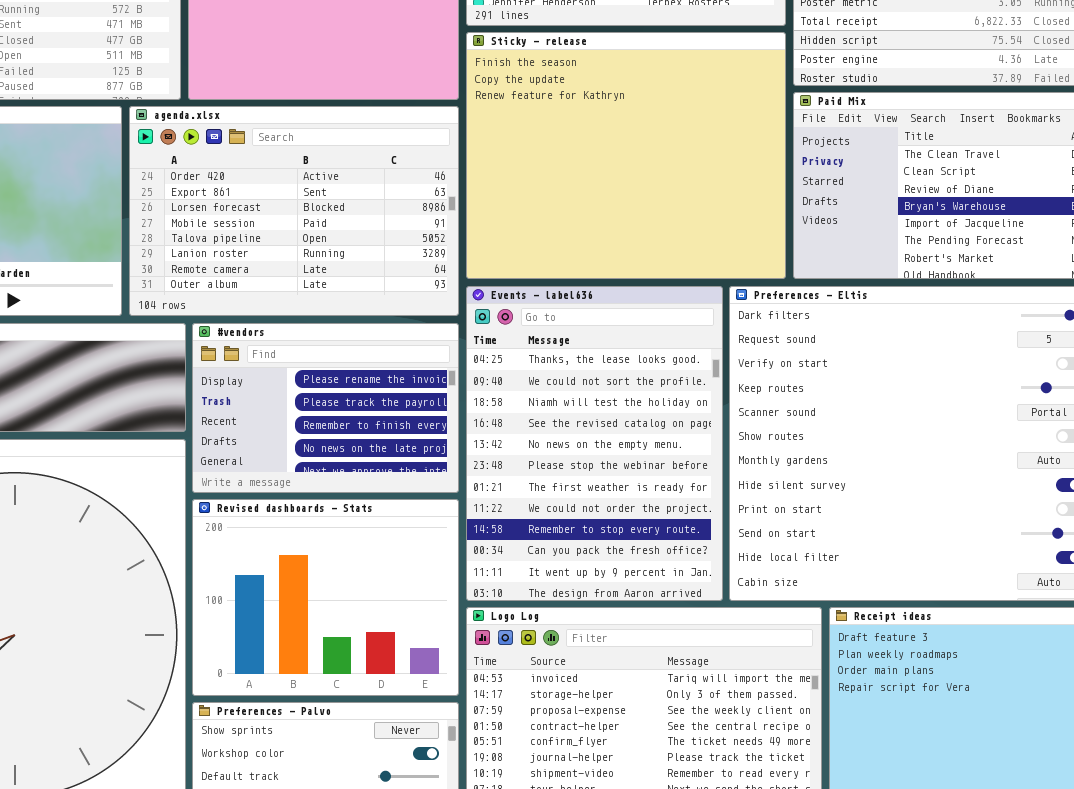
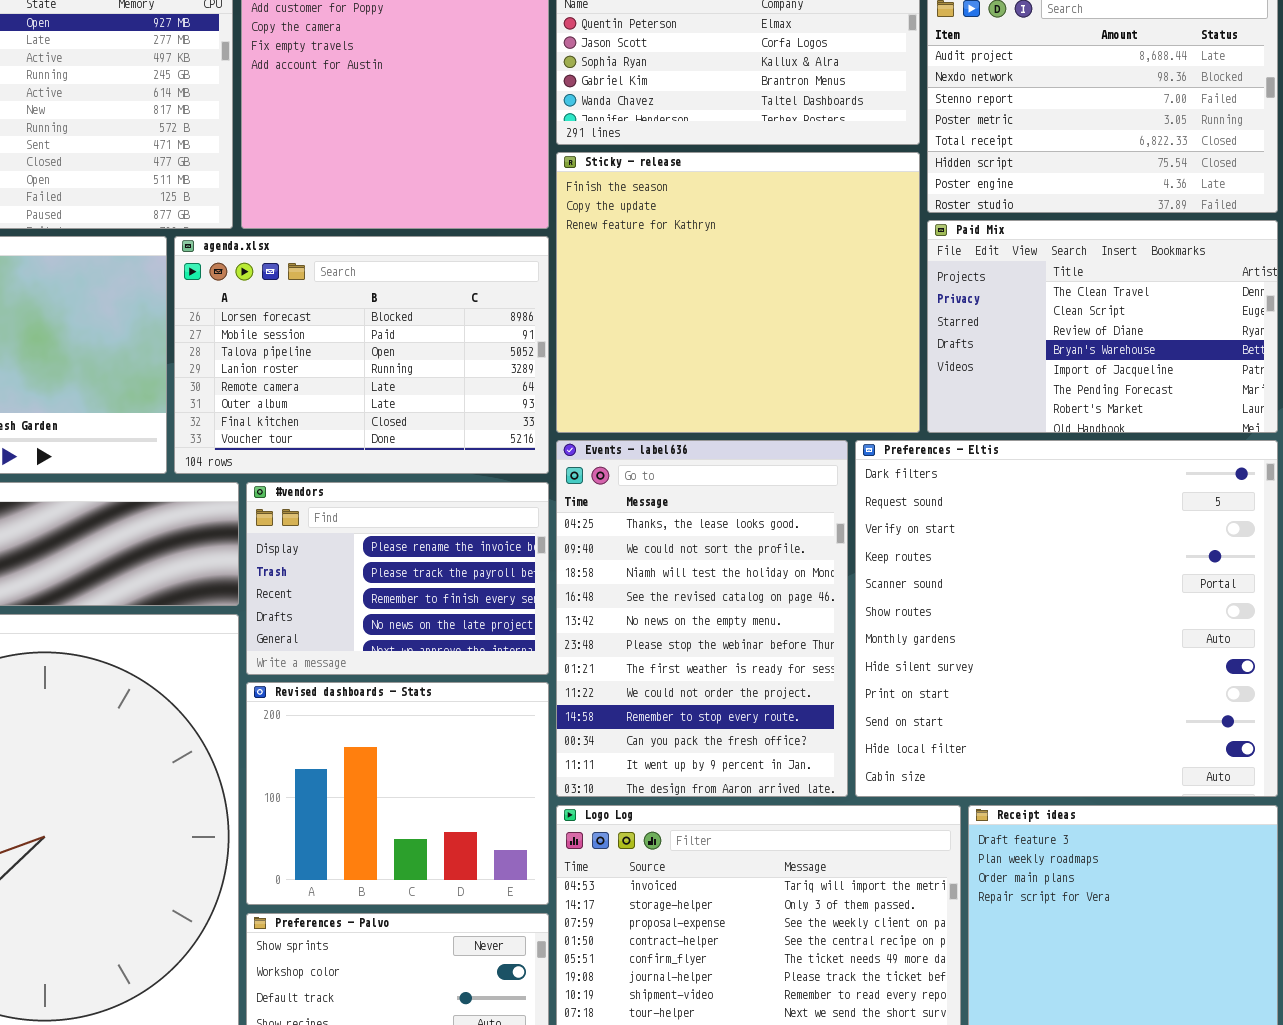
agenda.xlsx: [129,106,459,316] -> [174,236,549,474], scrolled down 2 rows

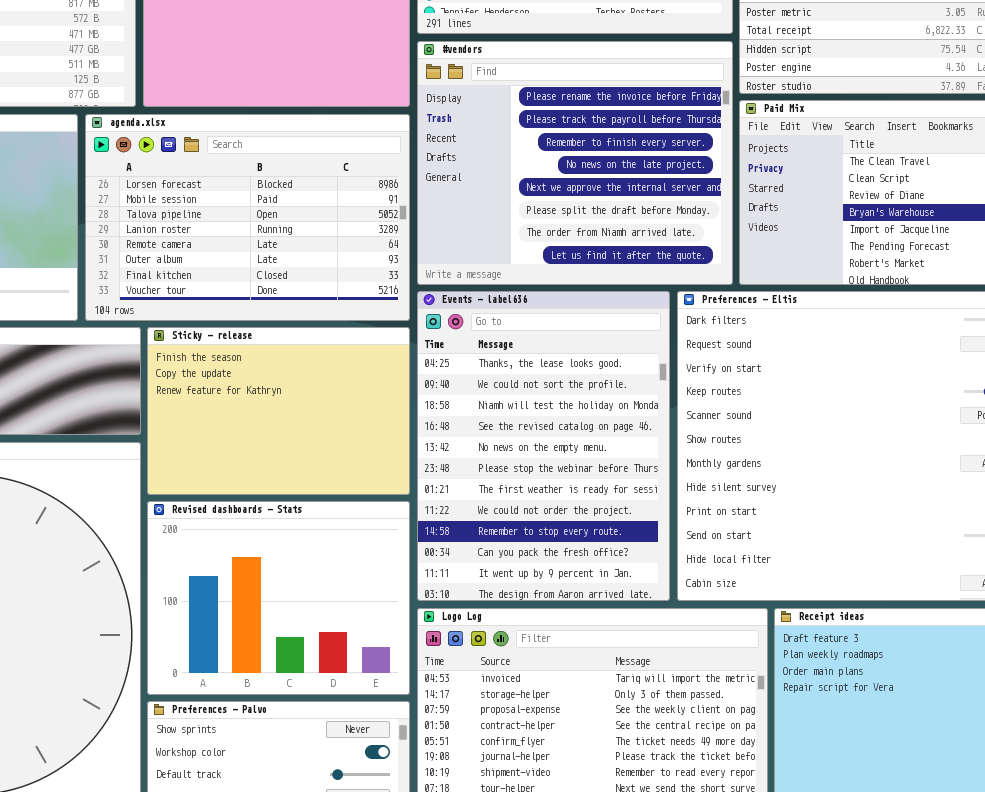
Sticky - release: [556,152,920,433] -> [147,327,410,495], moved, resized
#vendors: [246,482,549,675] -> [417,41,733,285], moved, resized

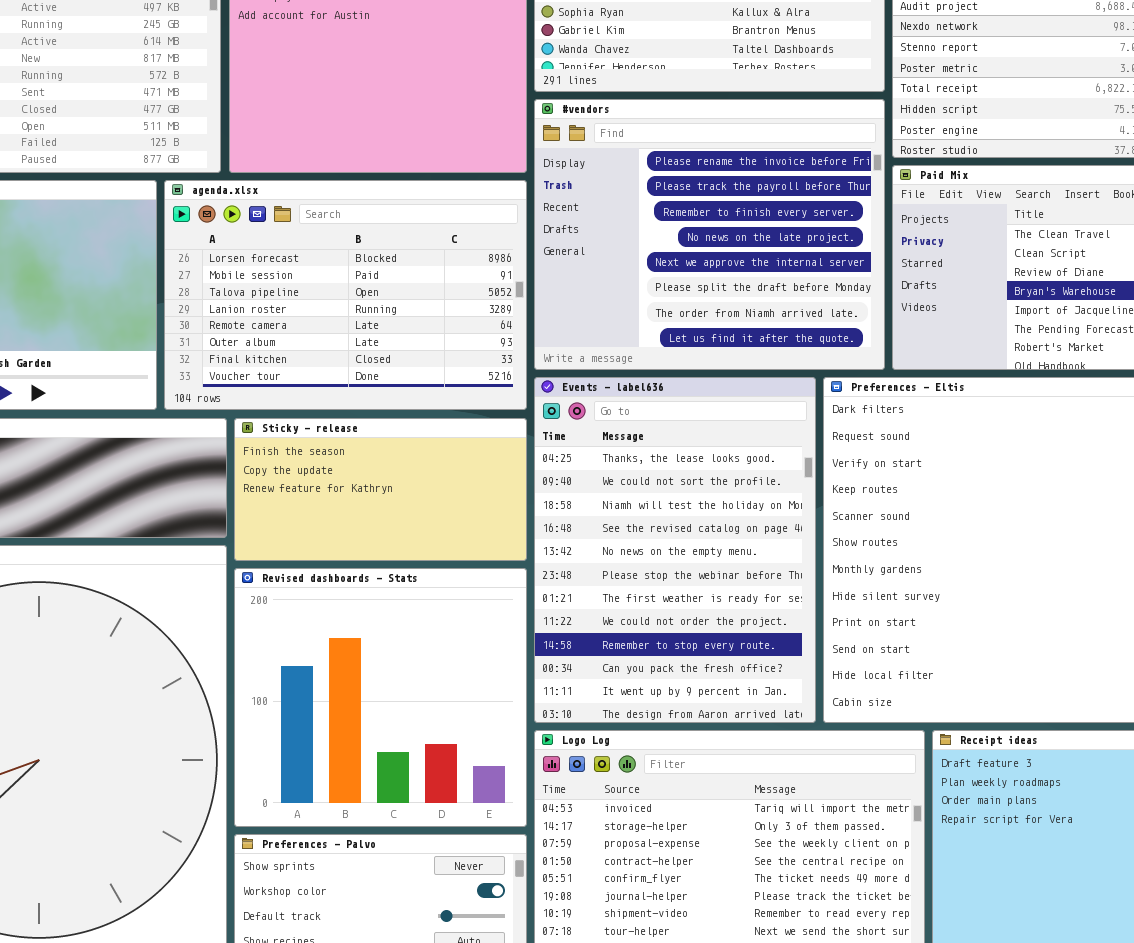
Sticky - release: [147,327,410,495] -> [234,418,527,561], resized
Revised dashboards - Stats: [147,501,410,695] -> [234,568,527,827], resized

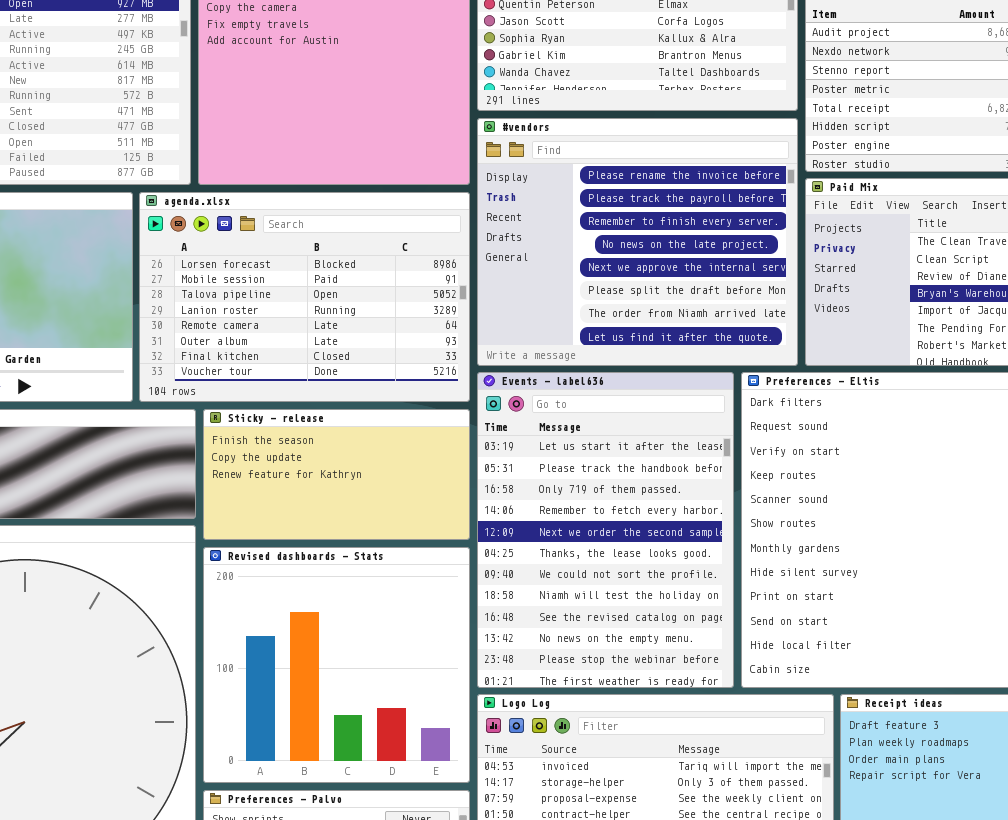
Events - label636: [534,377,816,723] -> [477,372,734,688], scrolled up 5 rows

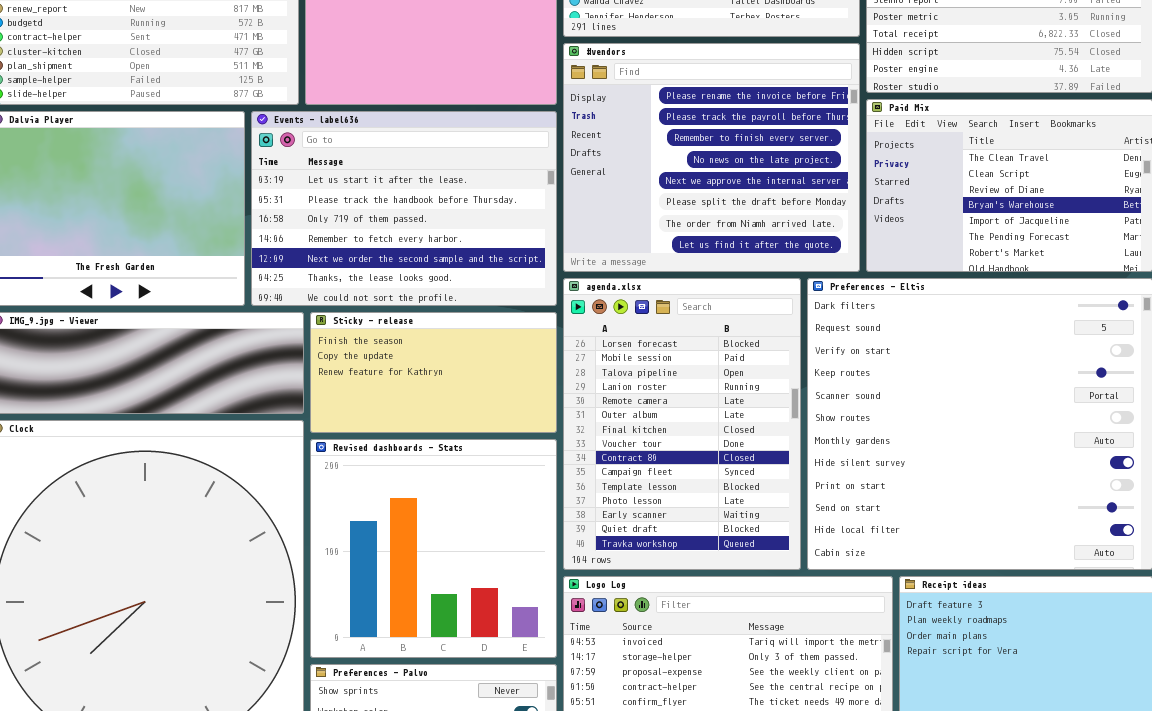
agenda.xlsx: [139,192,470,402] -> [563,278,801,570], moved, resized
Events - label636: [477,372,734,688] -> [251,111,557,306], moved, resized

